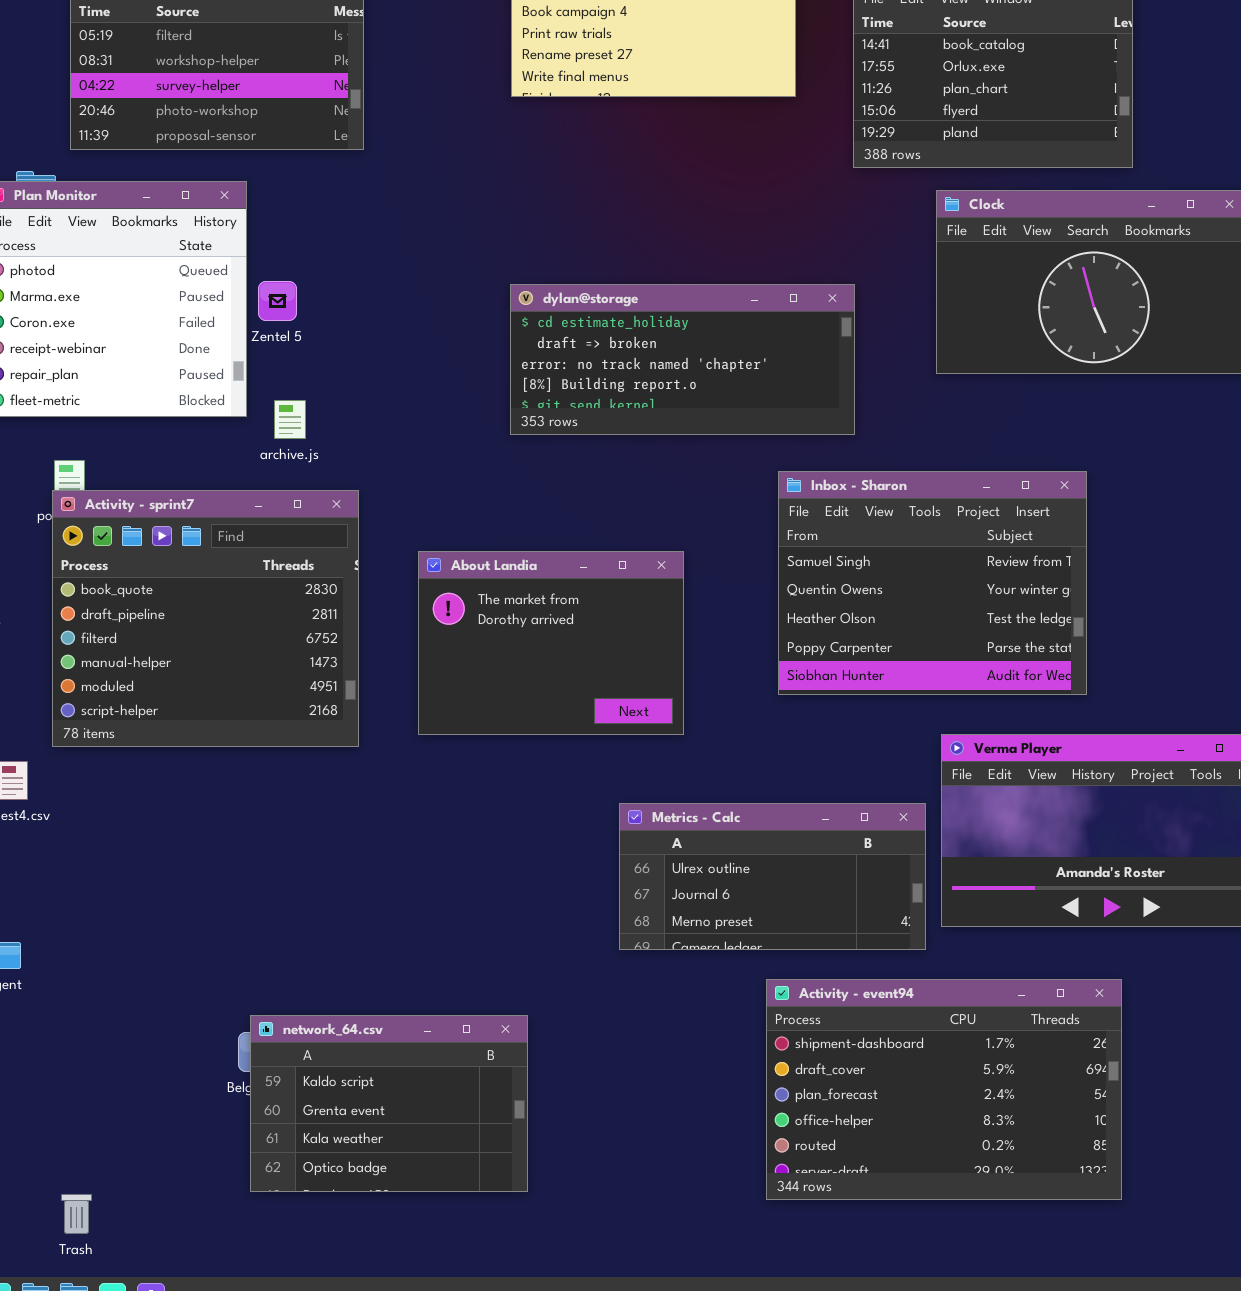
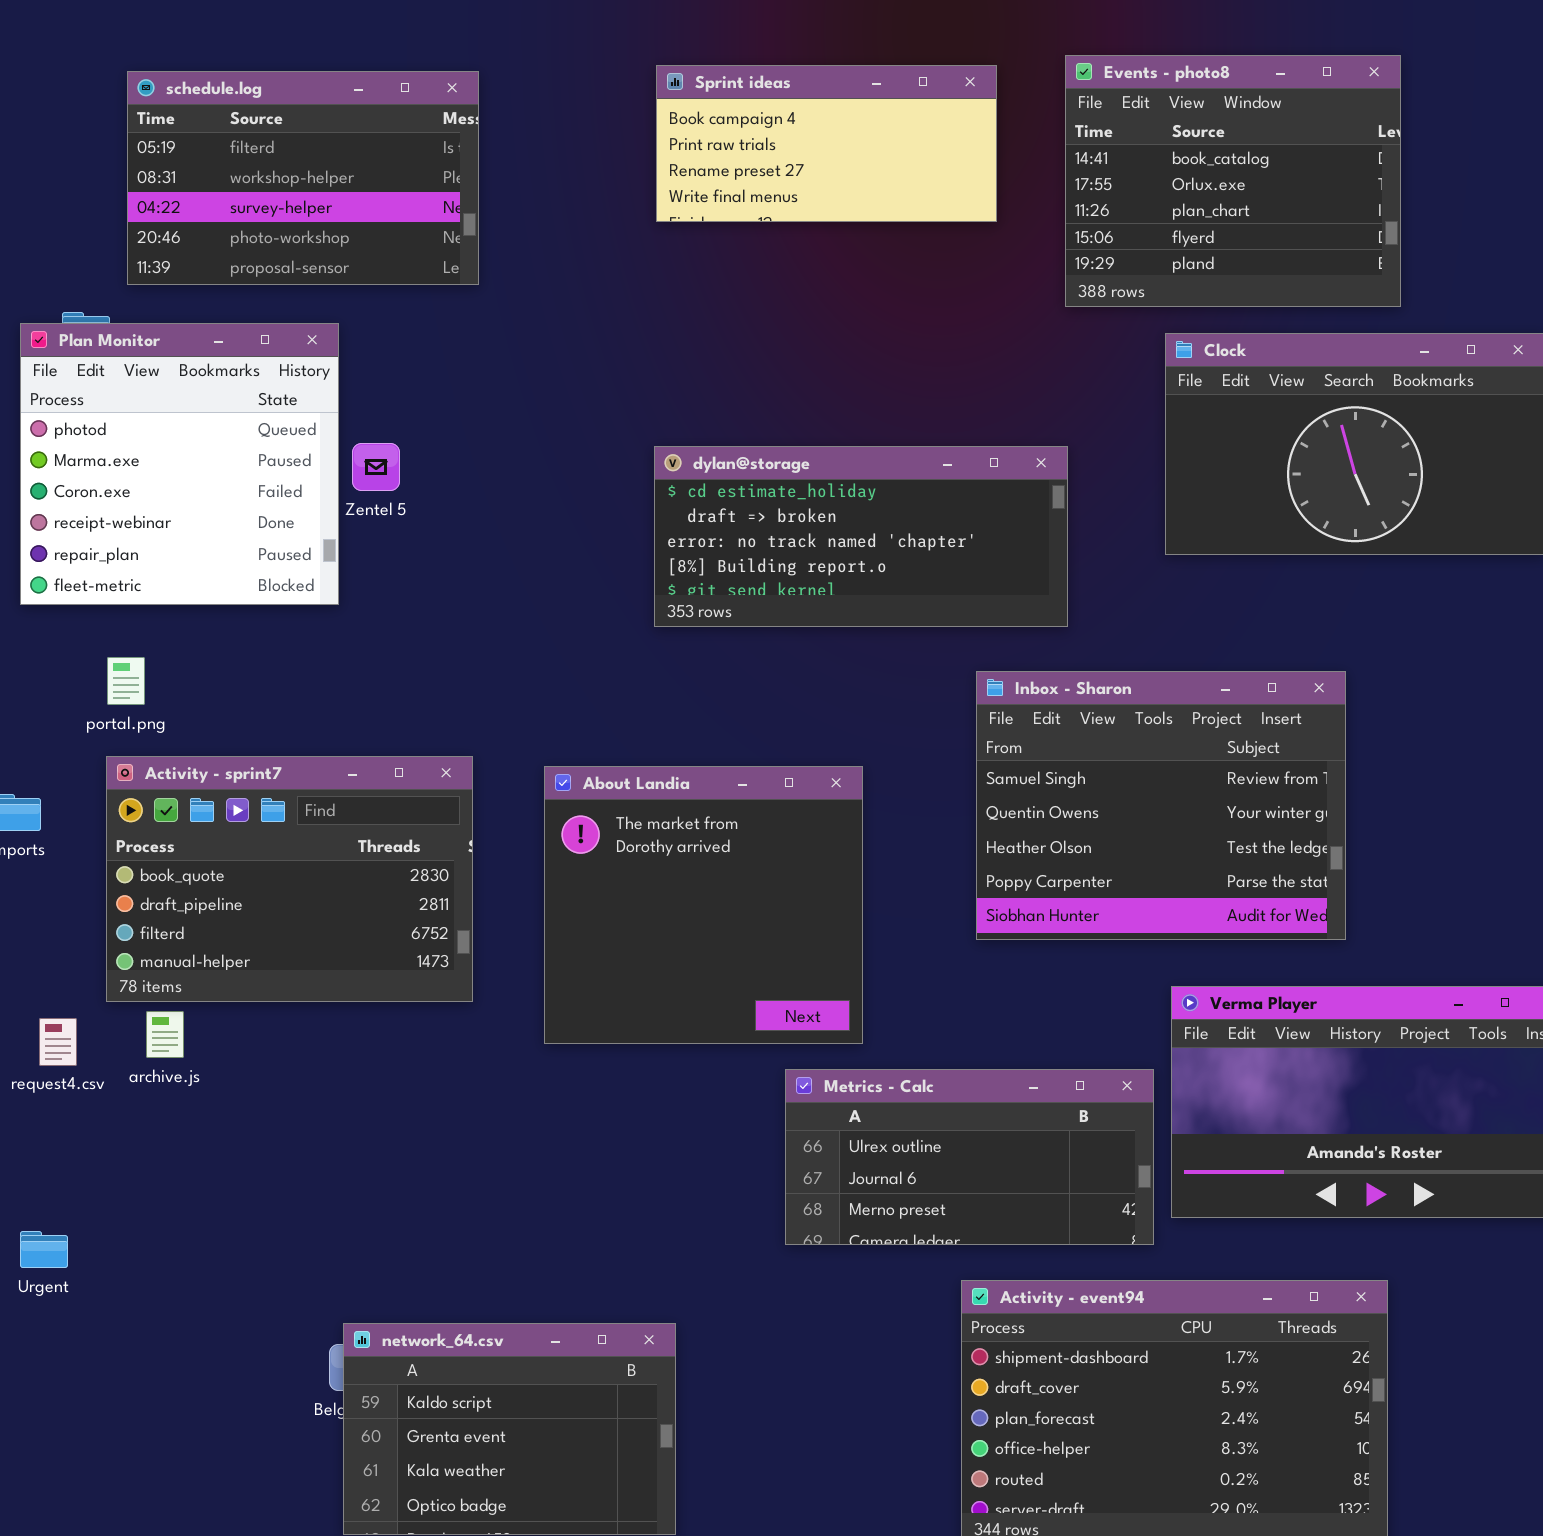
archive.js: [274,400,306,439] -> [146,1011,184,1058], moved
Activity - sprint7: [52,490,359,747] -> [106,756,473,1002], resized
About Landia: [418,551,684,735] -> [544,766,863,1044], resized

